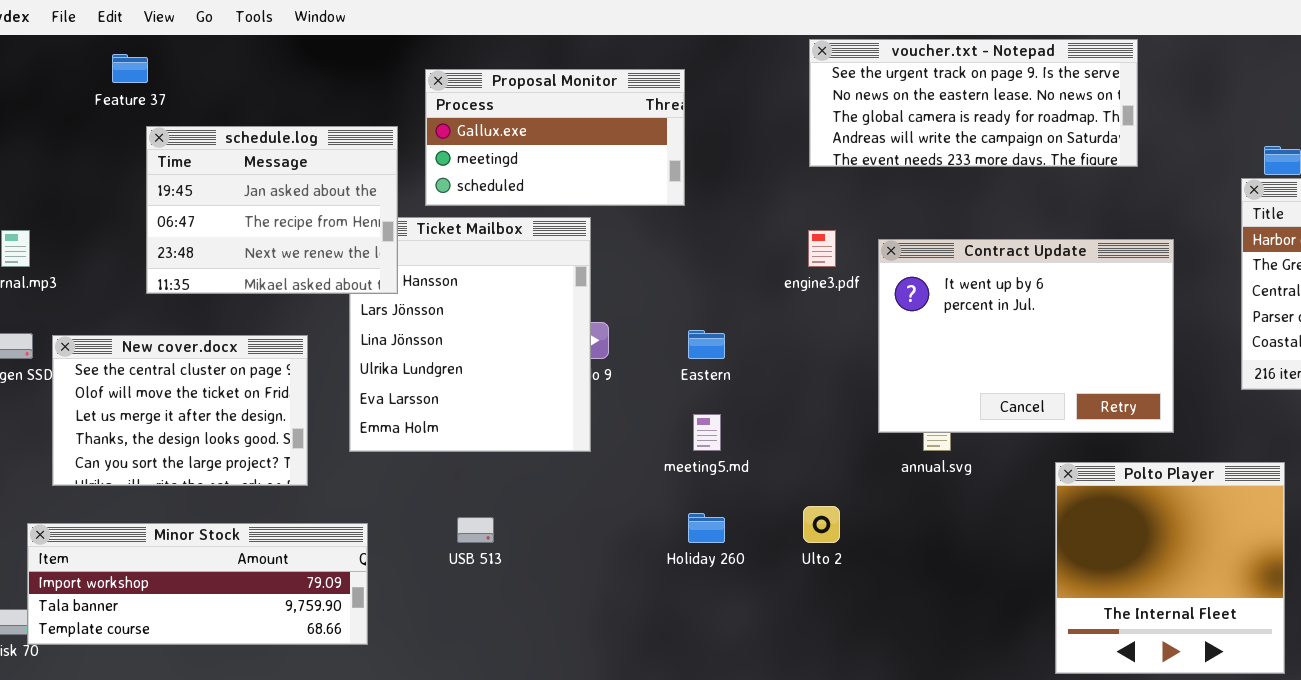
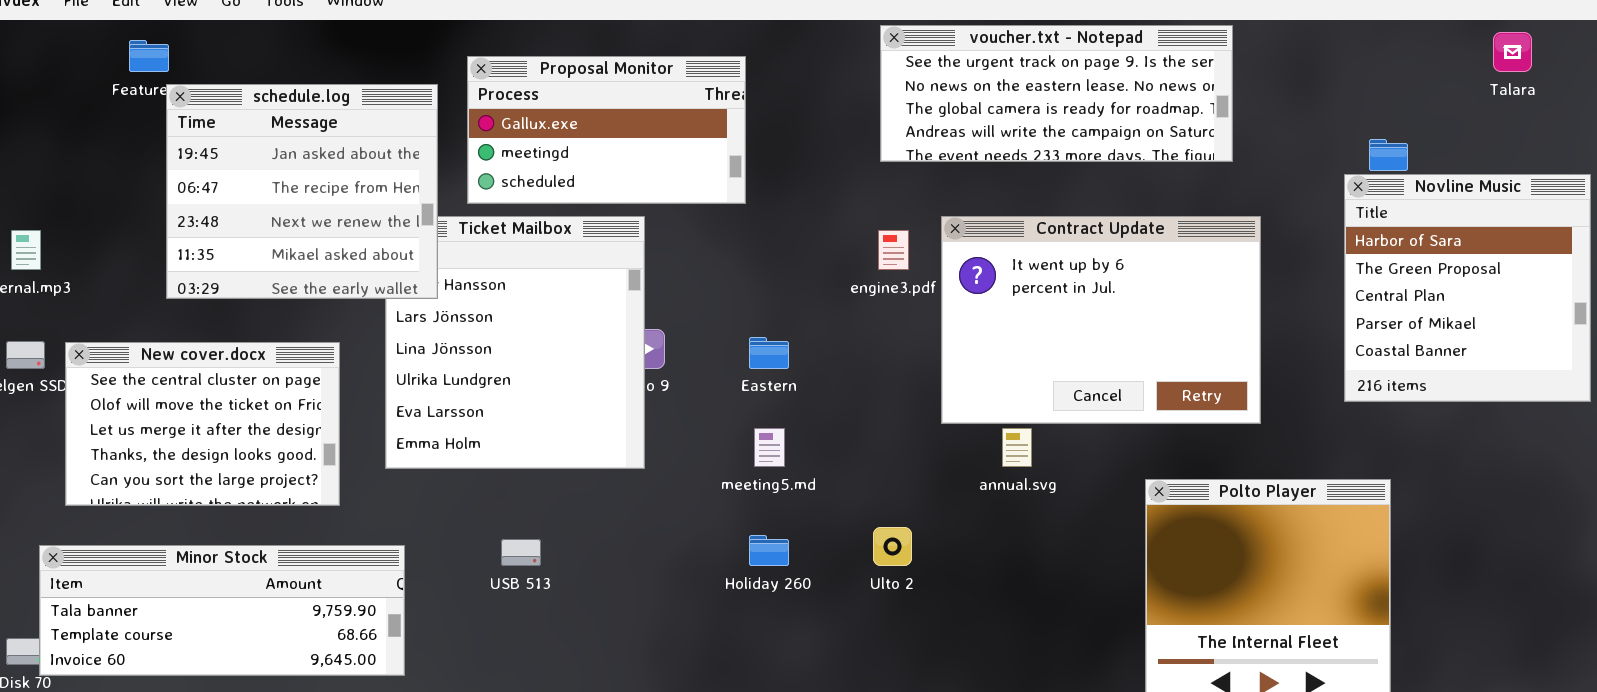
schedule.log: [146,126,398,294] -> [166,84,438,299], resized
Contract Update: [878,239,1174,433] -> [941,216,1261,424], moved
Minor Stock: [27,523,368,645] -> [39,545,405,676], scrolled down 1 row

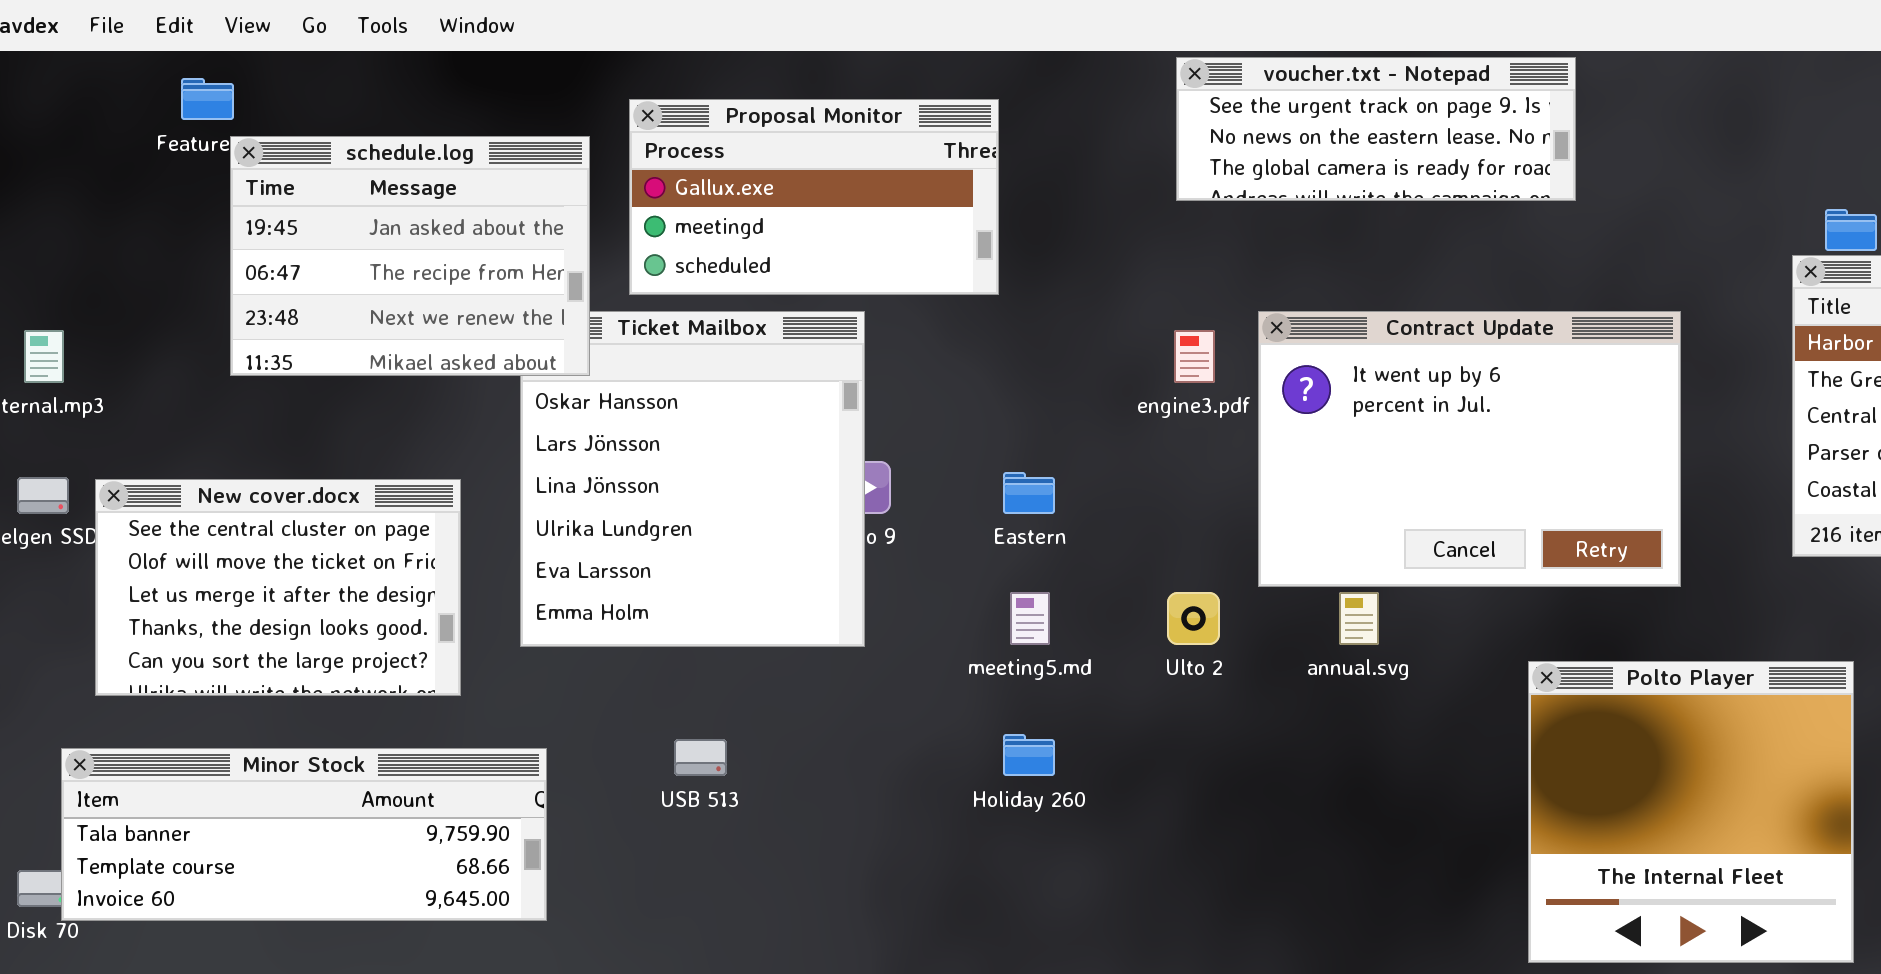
voucher.txt - Notepad: [880,25,1233,162] -> [1176,57,1576,201], resized
schedule.log: [166,84,438,299] -> [230,136,590,376], resized
Ulto 2: [873,527,912,566] -> [1167,592,1220,645], moved

